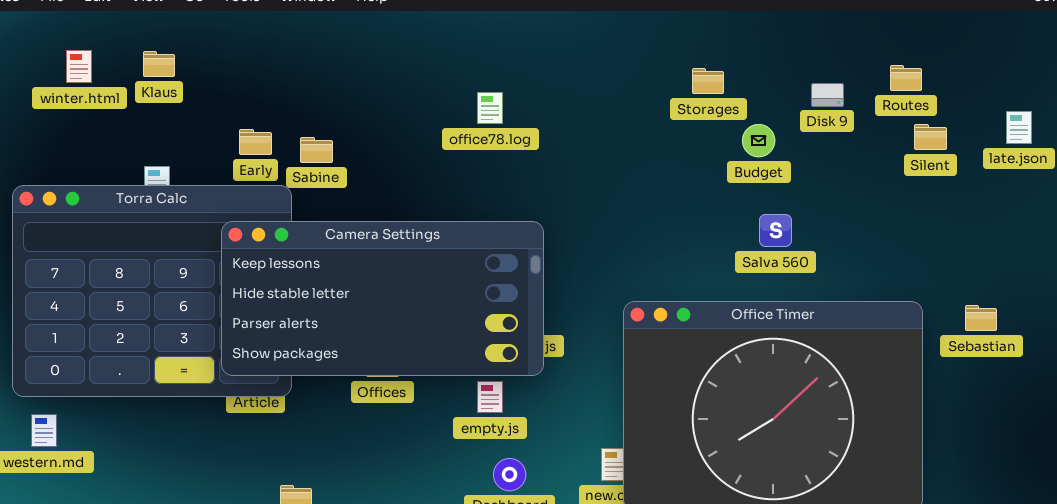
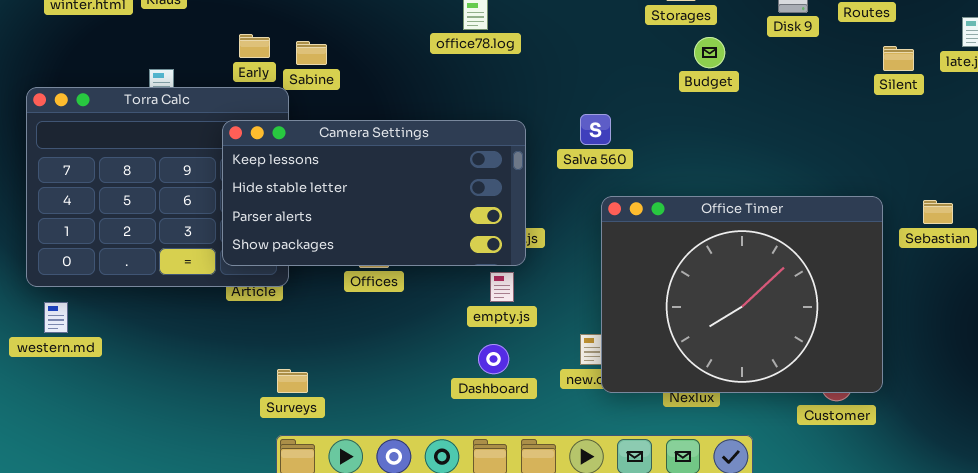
Budget: [742,124,775,157] -> [694,37,725,68], moved
Silent: [914,124,947,150] -> [883,46,914,71], moved
Salva 560: [759,214,792,247] -> [580,114,611,145], moved
empty.js: [477,381,503,413] -> [490,272,514,302], moved

